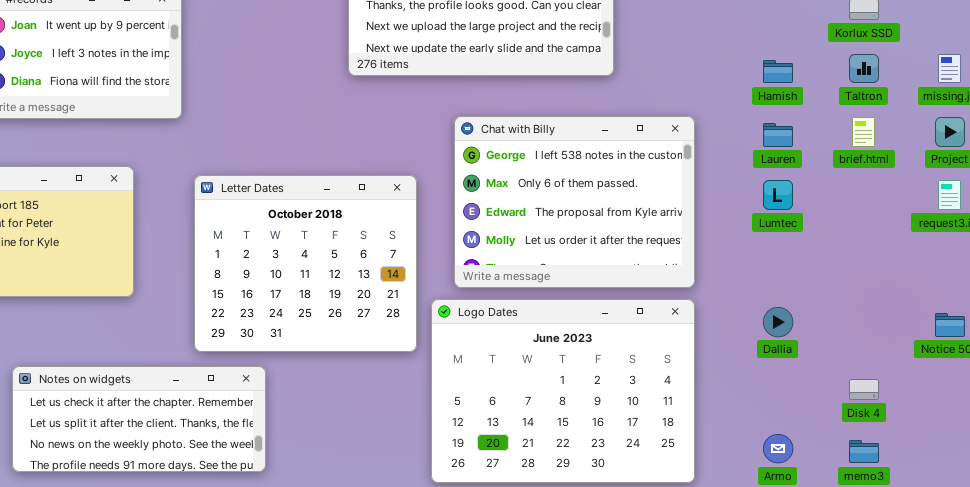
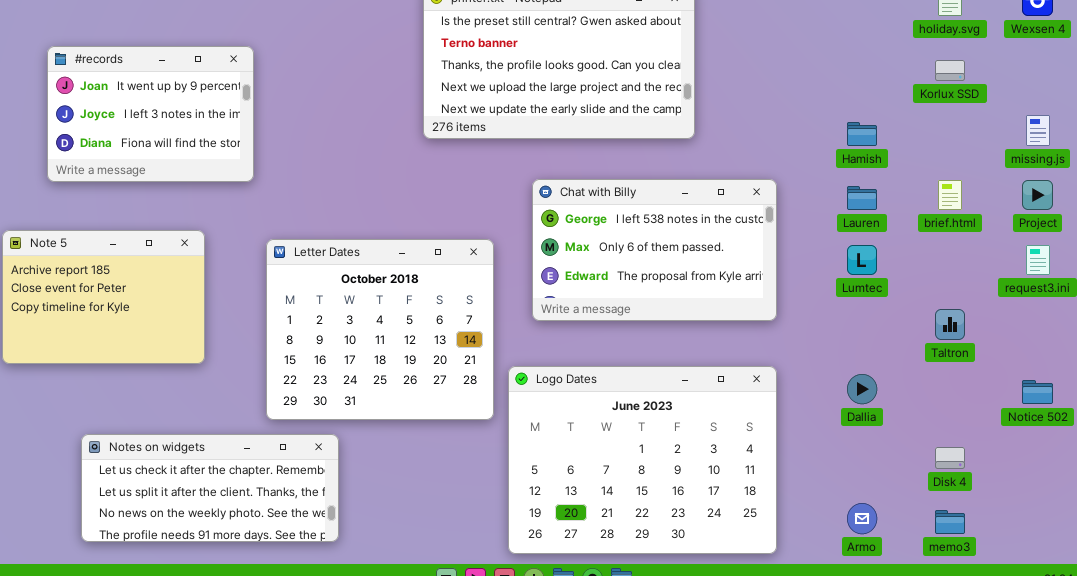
Taltron: [849,54,879,83] -> [935,309,965,340], moved
Chat with Billy: [454,116,695,288] -> [532,179,777,321], resized

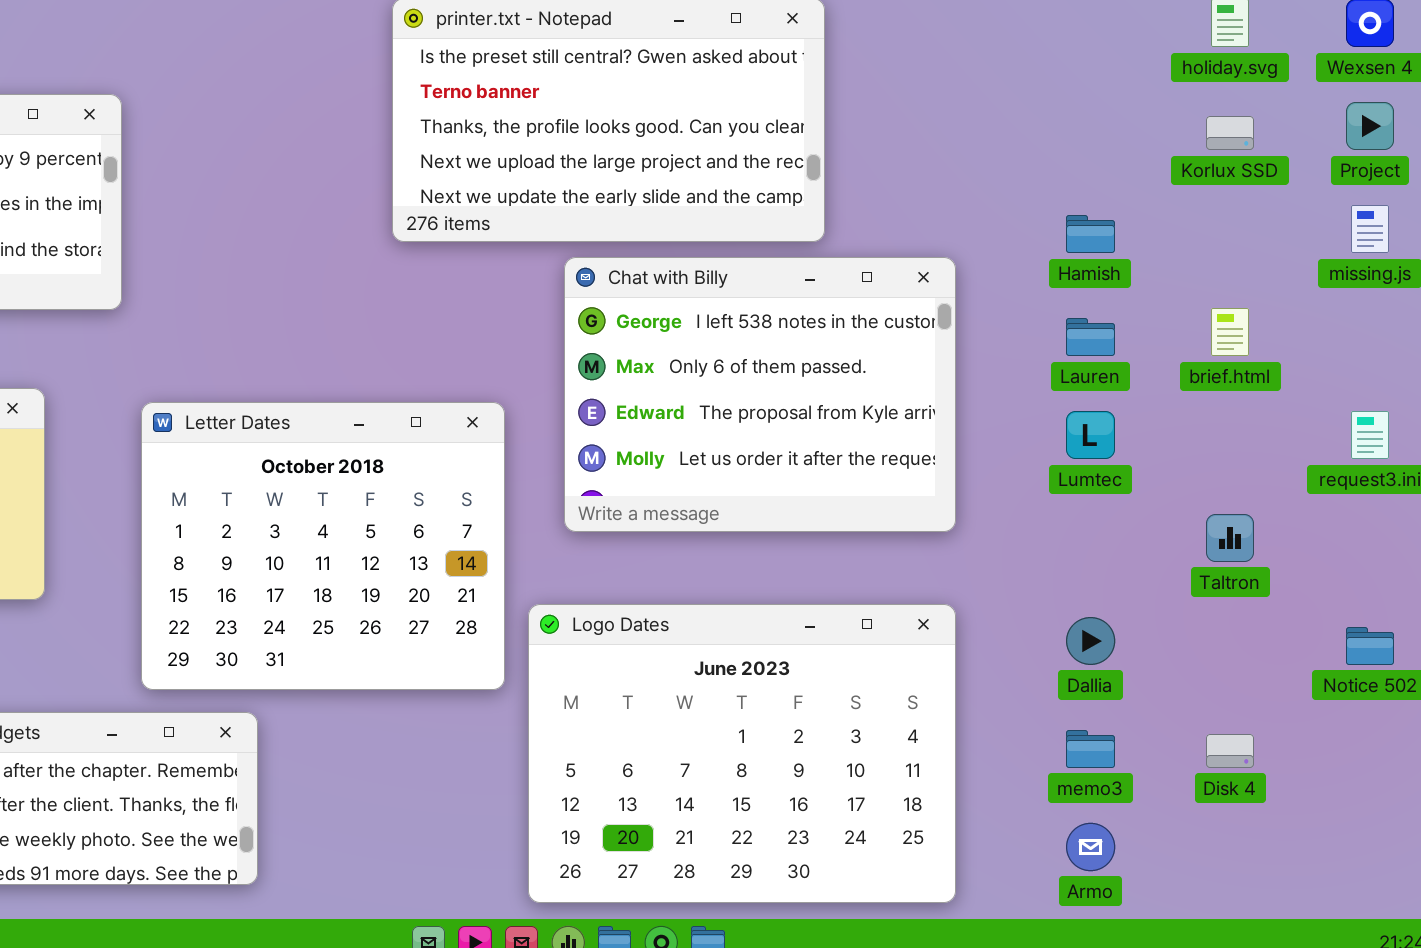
Chat with Billy: [532,179,777,321] -> [564,257,956,532], resized
Project: [1022,180,1053,210] -> [1346,102,1394,150], moved
memo3: [935,510,965,534] -> [1066,730,1115,768], moved

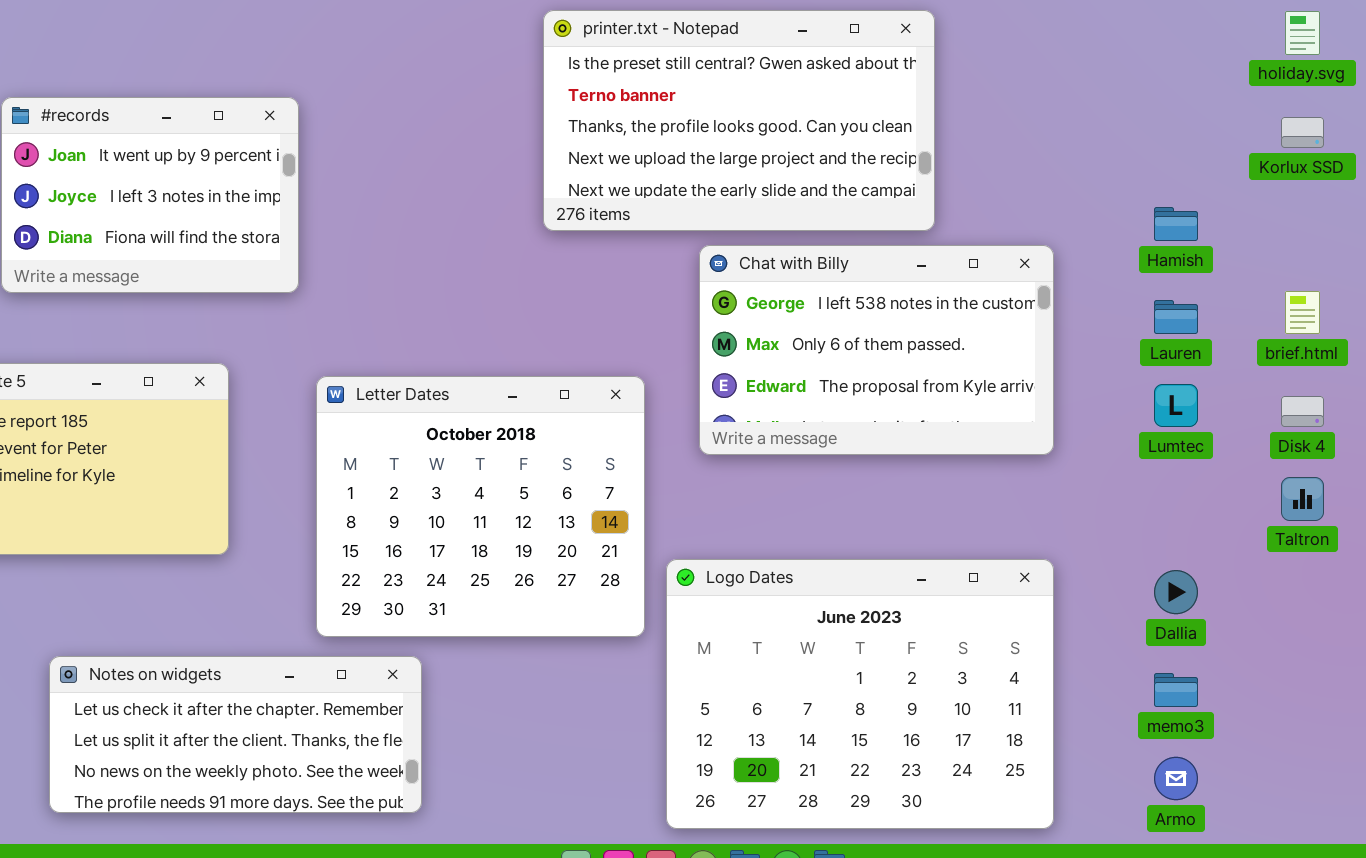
Chat with Billy: [564,257,956,532] -> [699,245,1054,455], resized
Disk 4: [1206,734,1254,768] -> [1281,396,1324,427], moved

